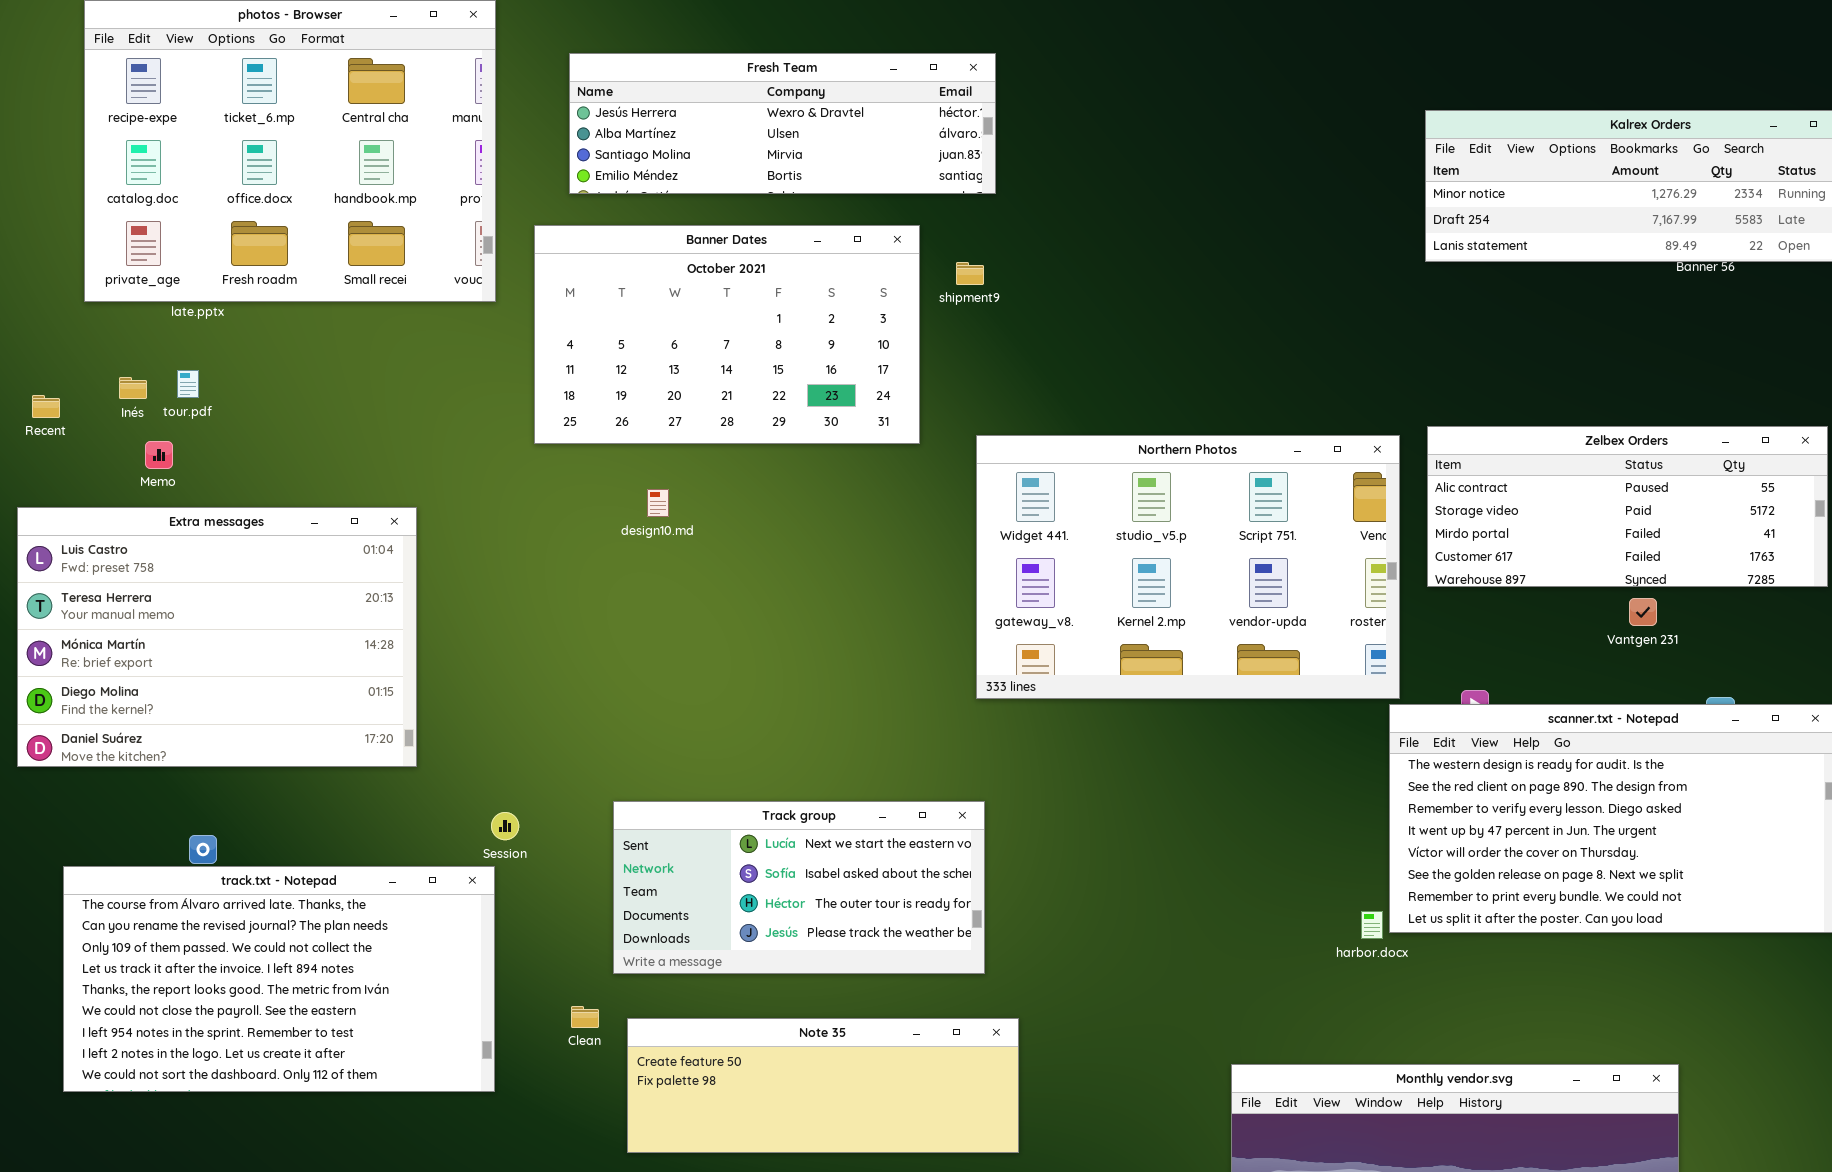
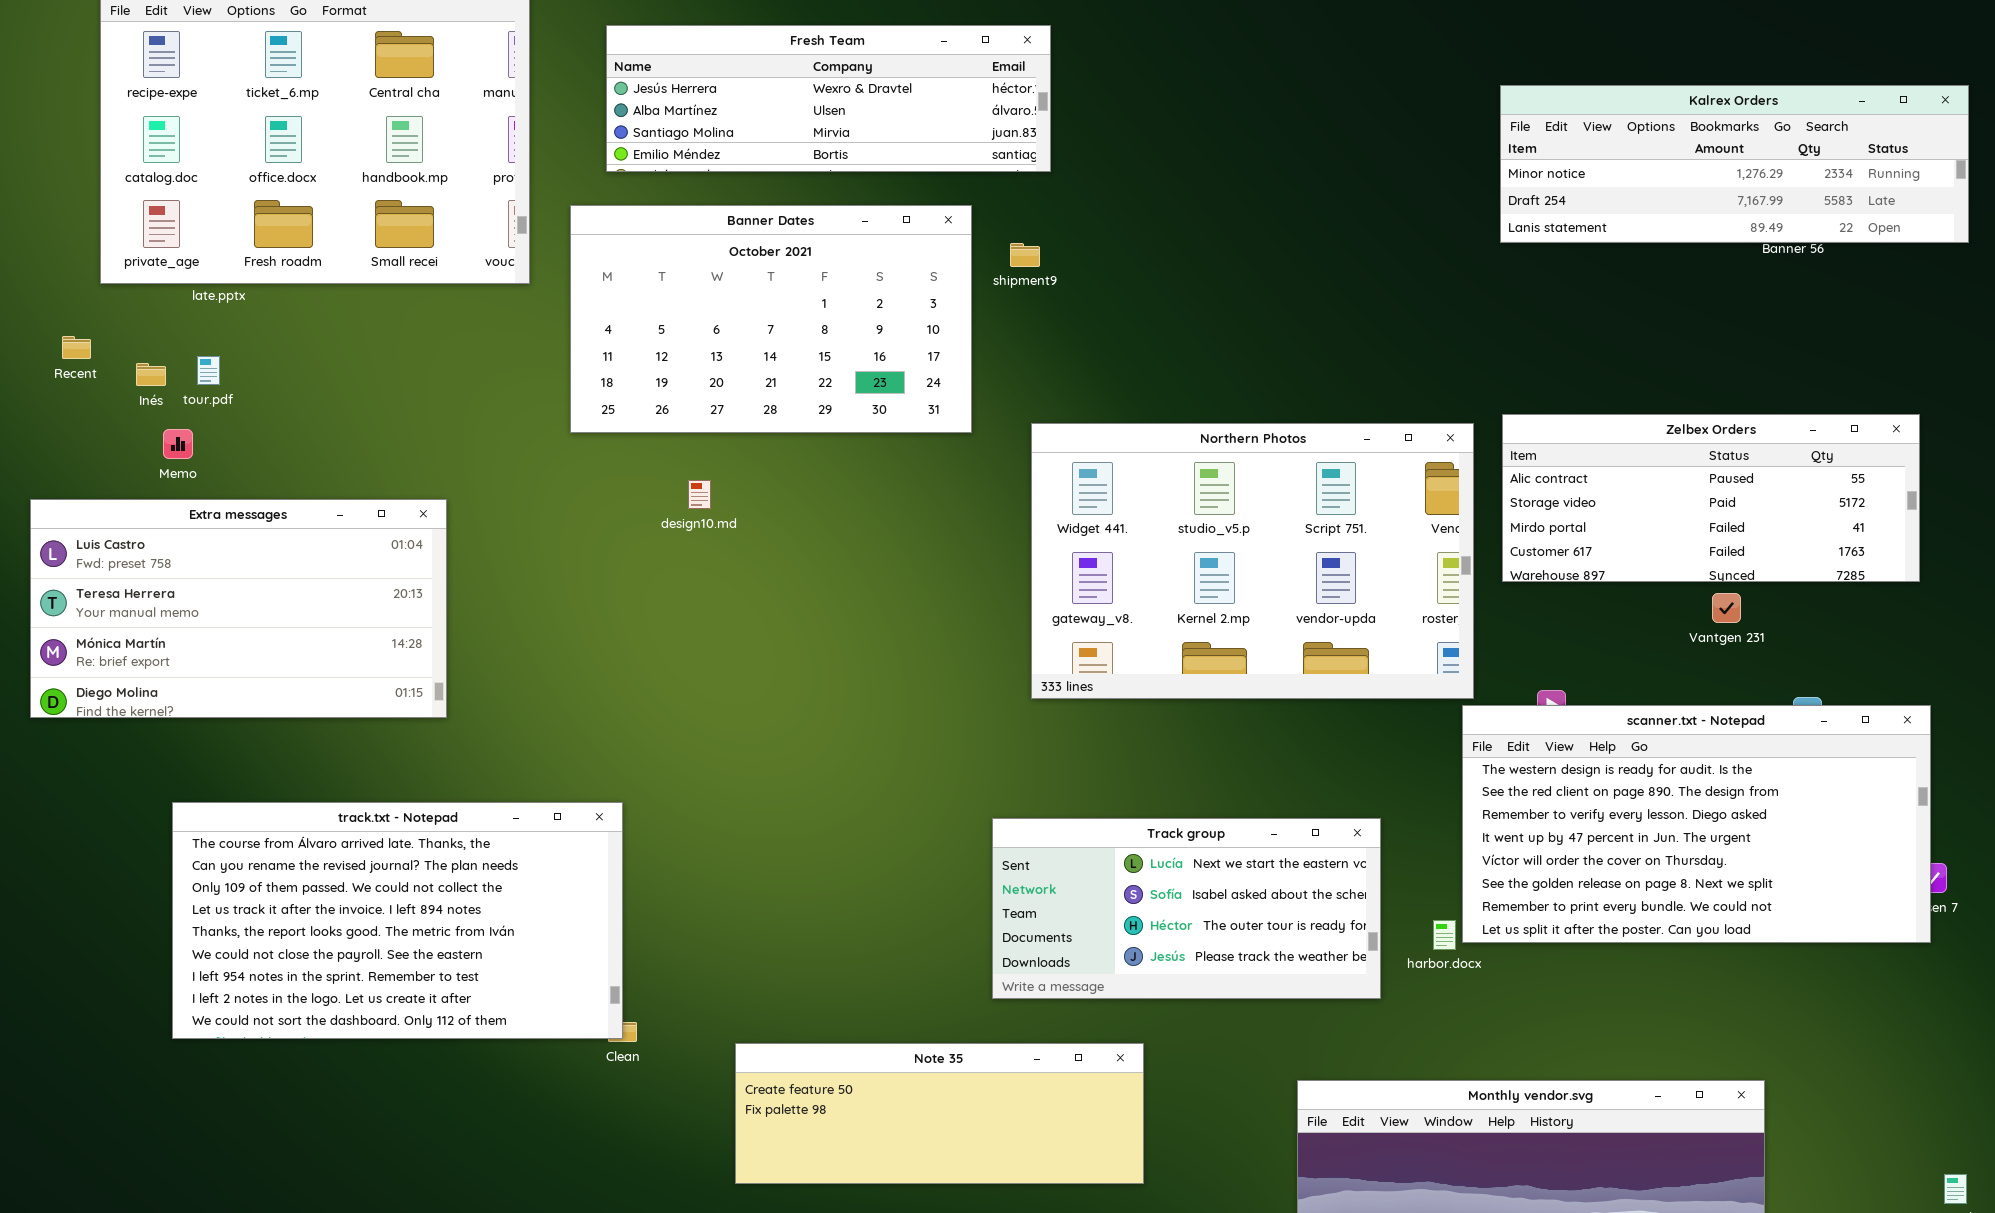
Recent: [32,395,60,418] -> [62,336,91,359], moved
Extra messages: [17,507,417,767] -> [30,499,447,718], resized
Track group: [613,801,985,974] -> [992,818,1381,999], moved
track.txt - Notepad: [63,866,495,1092] -> [172,802,623,1039], moved
Note 35: [627,1018,1019,1153] -> [735,1043,1144,1184], moved

